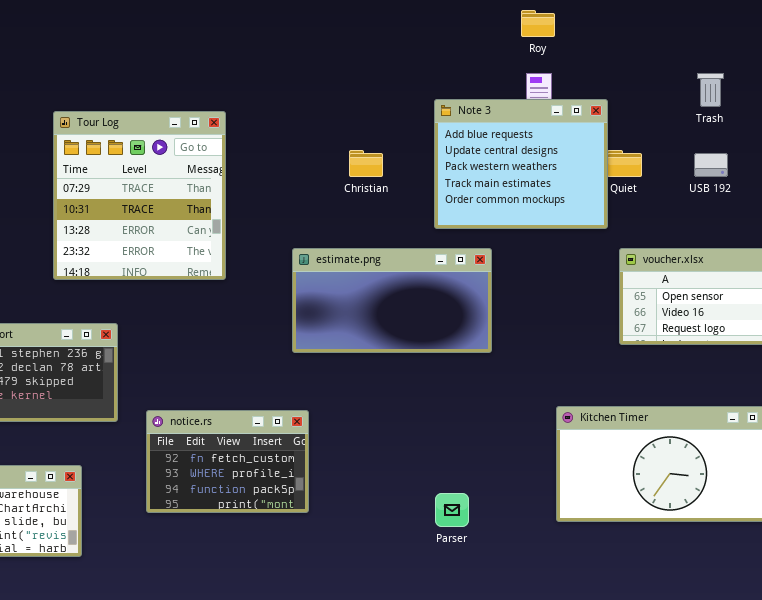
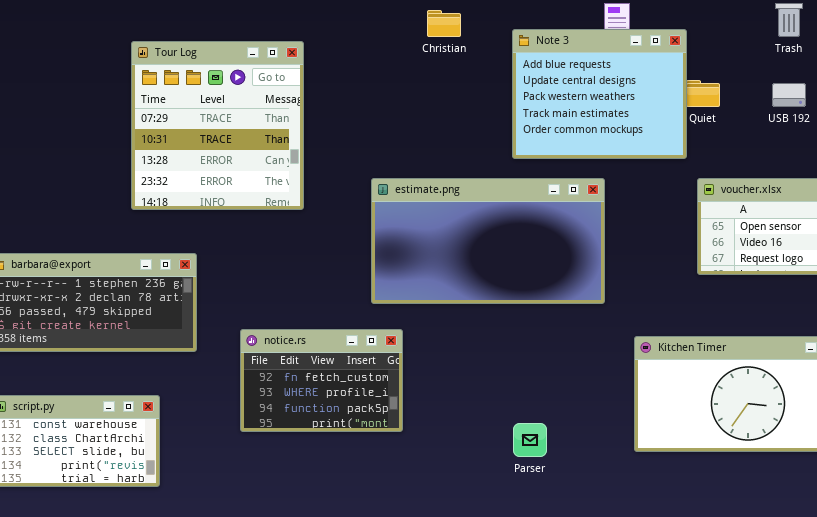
Christian: [349,150,383,177] -> [427,10,461,37], moved
estimate.png: [292,248,492,353] -> [371,178,605,304], resized
notice.rs: [146,410,309,513] -> [240,329,403,432], moved

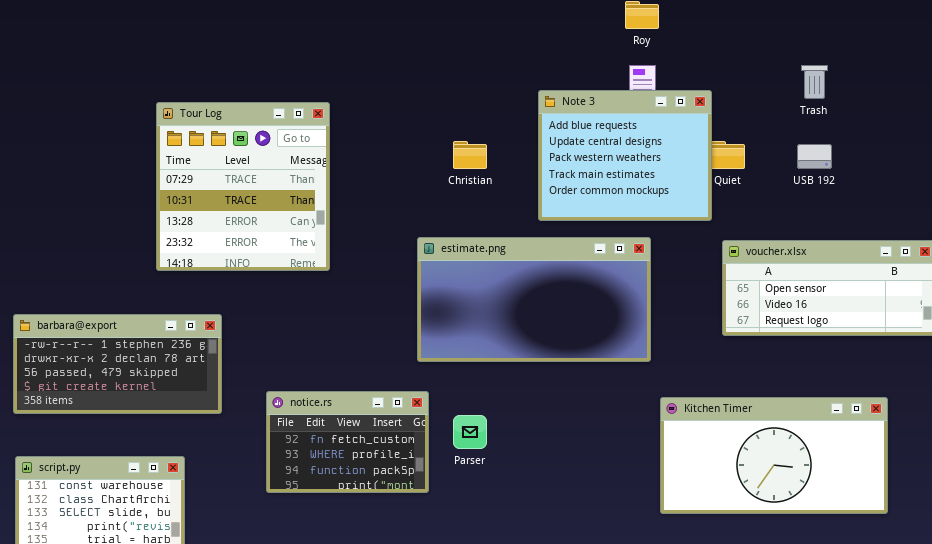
Christian: [427,10,461,37] -> [453,141,487,169], moved
estimate.png: [371,178,605,304] -> [417,237,651,362], moved
Parser: [513,423,547,457] -> [453,415,487,449], moved

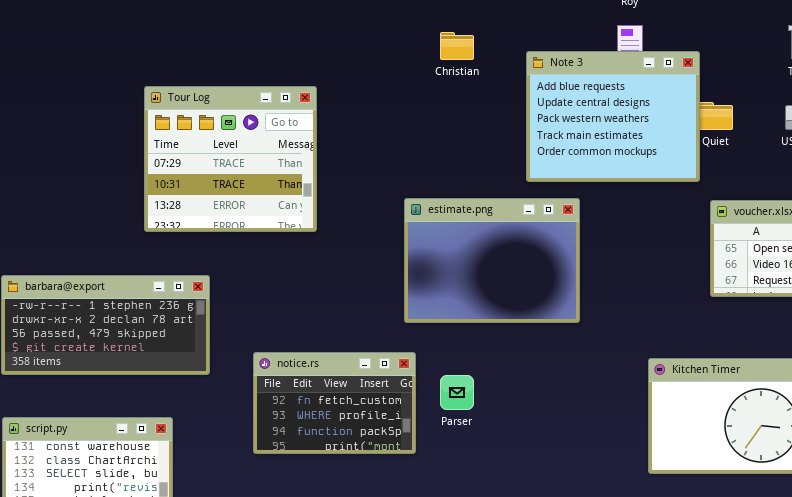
Tour Log: [156,102,330,271] -> [144,86,317,232], resized
Christian: [453,141,487,169] -> [440,32,474,60], moved
estimate.png: [417,237,651,362] -> [404,198,580,323], resized

